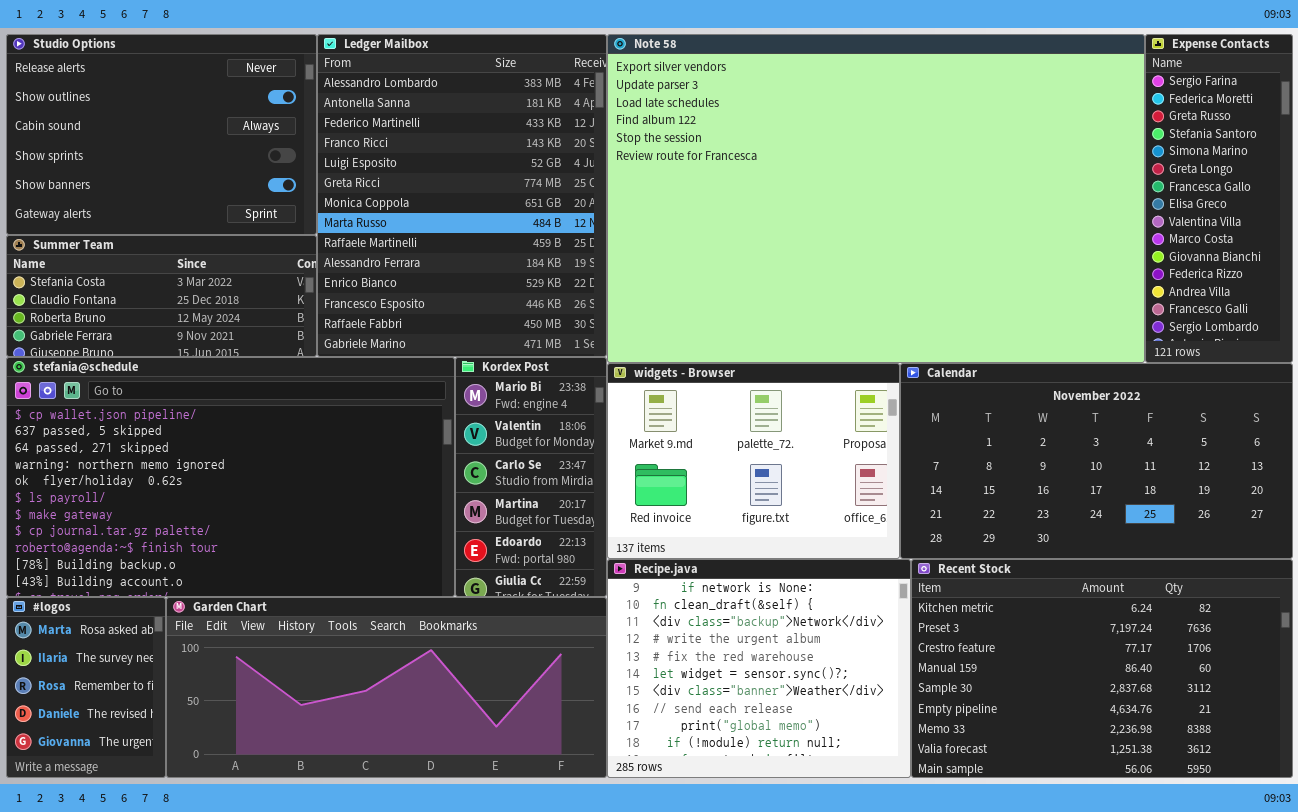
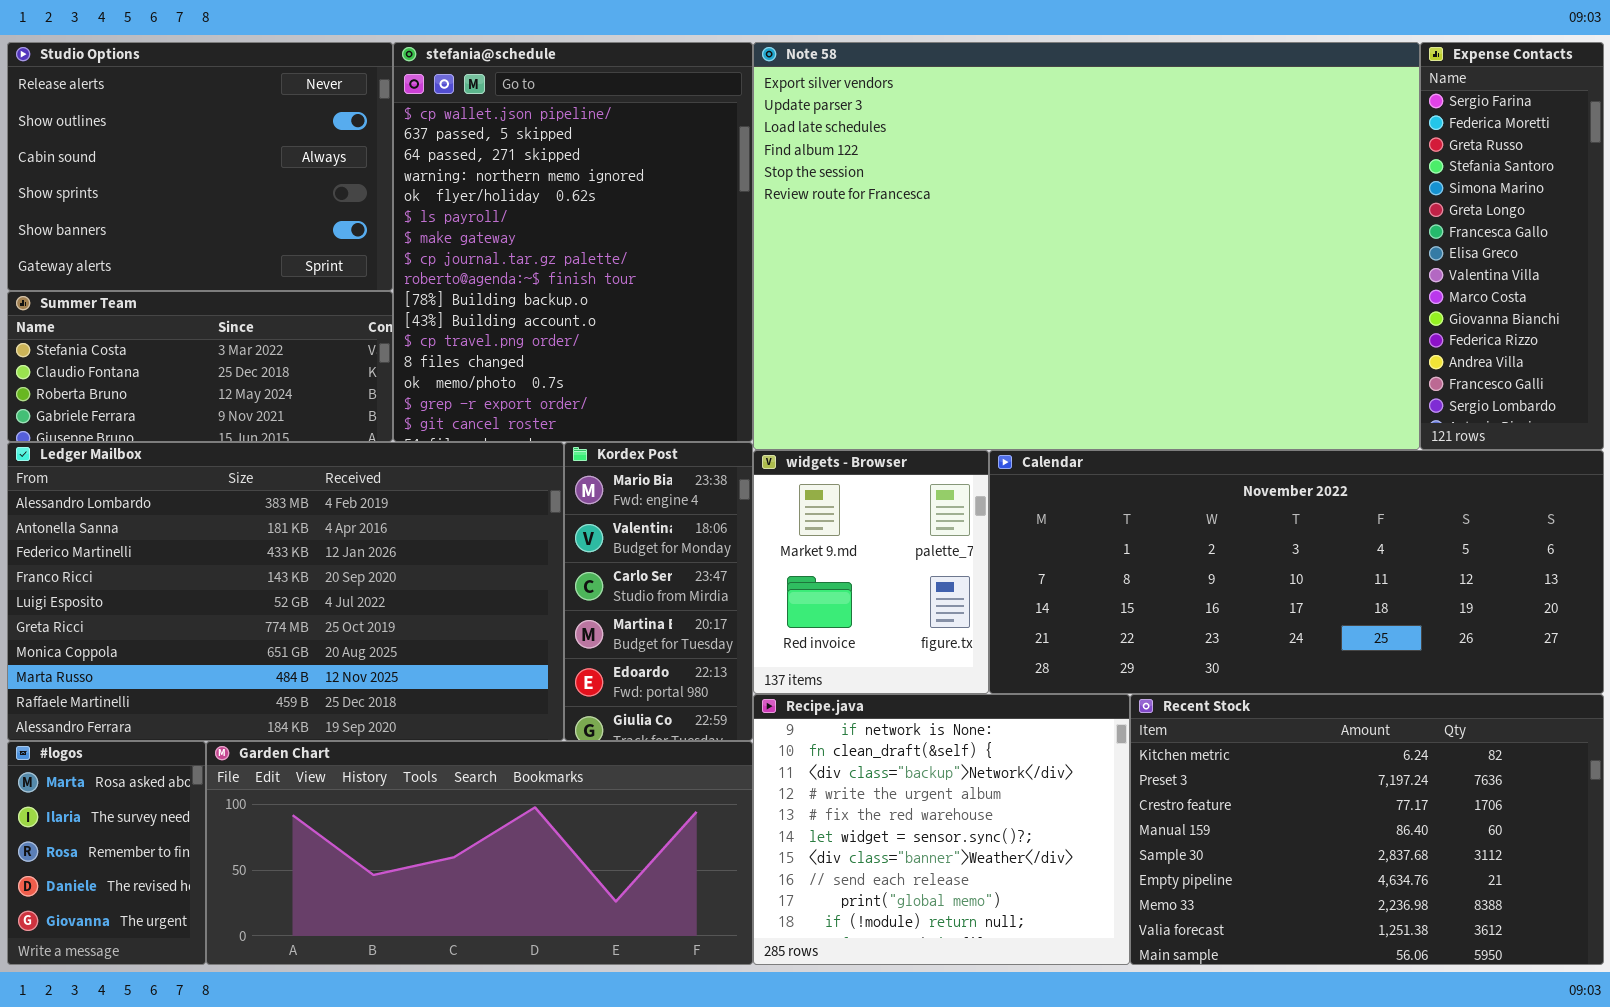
Ledger Mailbox: [317,34,607,357] -> [7,442,564,741], moved, resized
stefania@schedule: [6,357,455,597] -> [393,42,753,442], moved, resized
widgets - Browser: [607,363,900,559] -> [753,450,989,694], resized
Calendar: [900,363,1293,559] -> [989,450,1604,694], resized

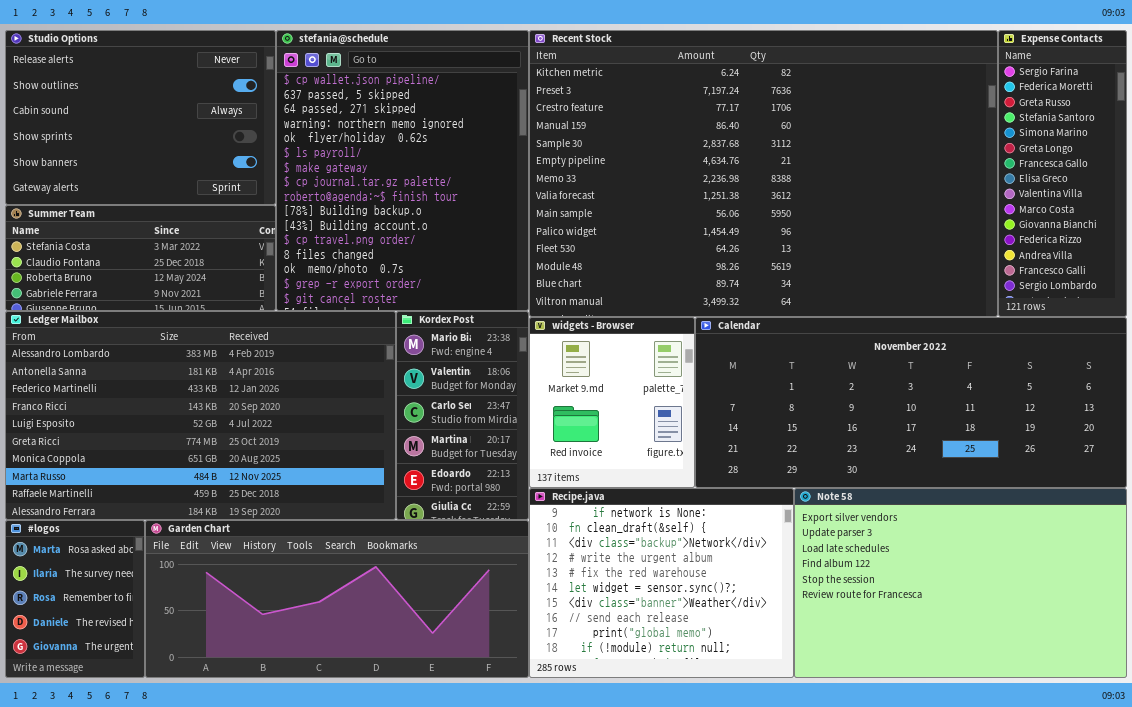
Note 58: [753,42,1420,450] -> [794,488,1127,678], moved, resized
Recent Stock: [1130,694,1604,965] -> [529,30,998,317], moved, resized

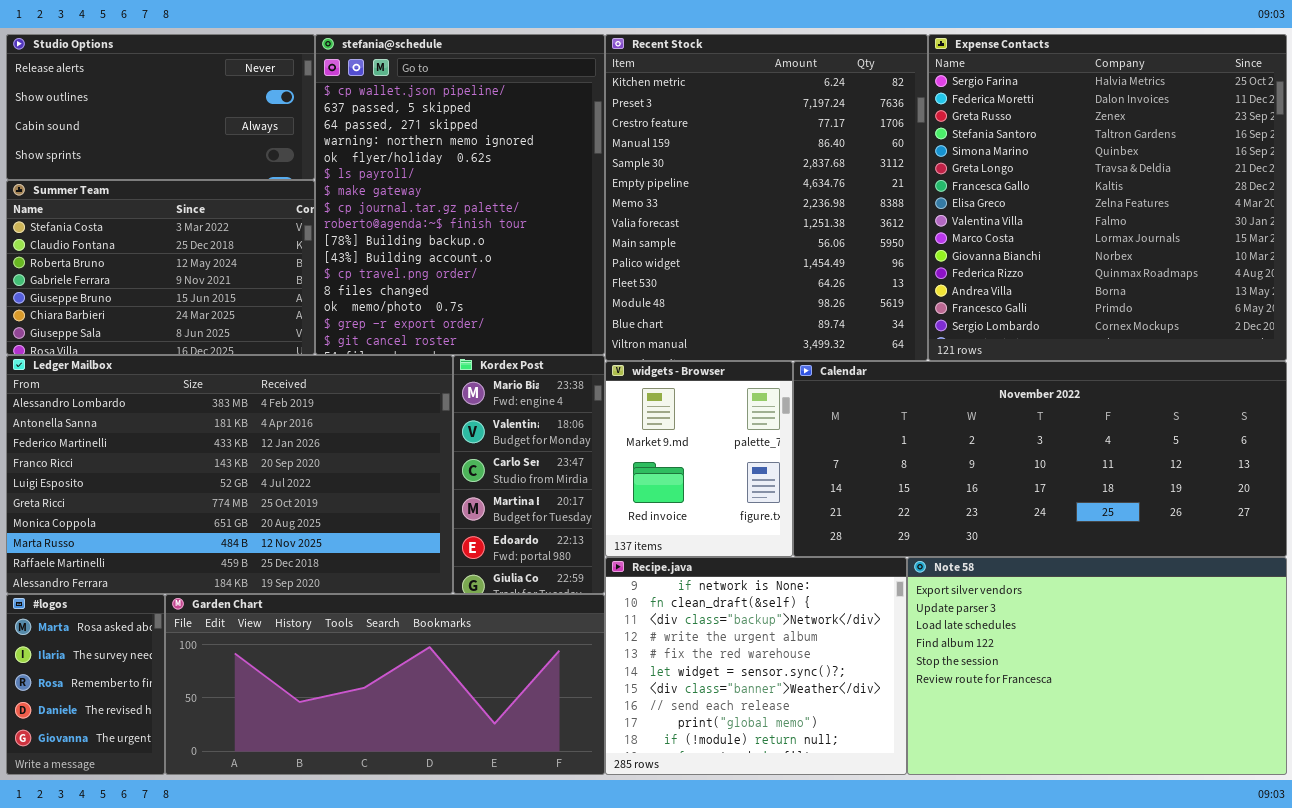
Studio Options: [5,30,276,205] -> [6,34,315,180], resized
Recent Stock: [529,30,998,317] -> [605,34,928,361], resized
Expense Contacts: [998,30,1127,317] -> [928,34,1287,361], resized
Summer Team: [5,205,276,311] -> [6,180,315,355], resized

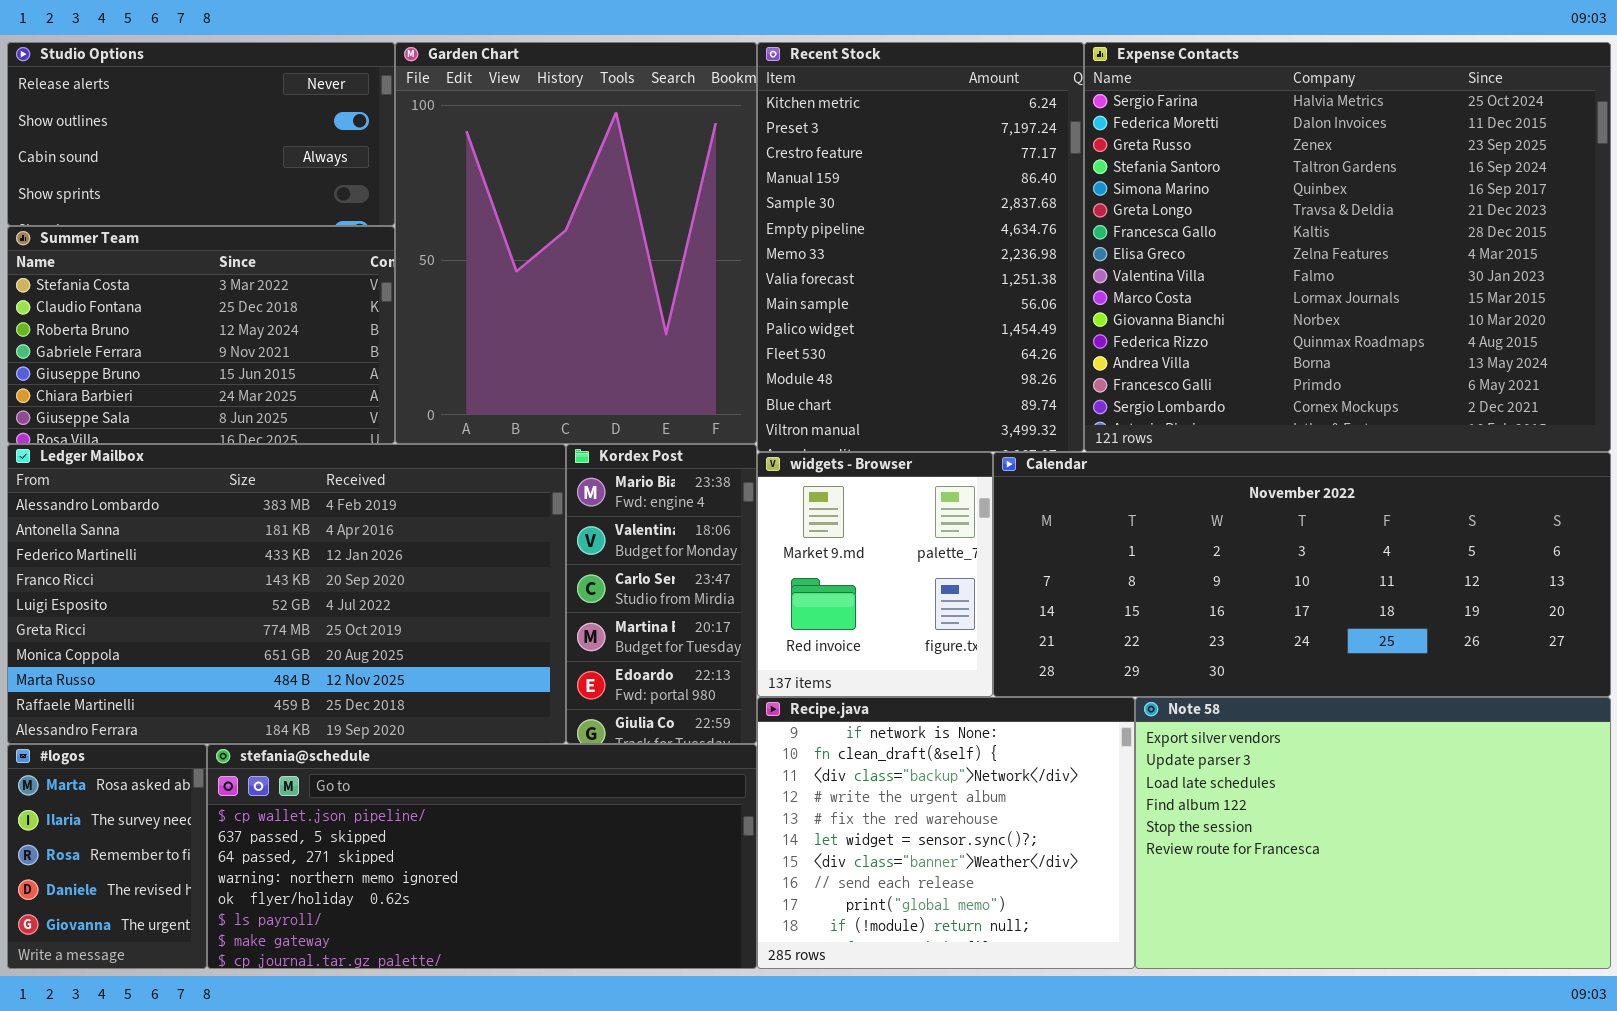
stefania@schedule: [315,34,605,355] -> [207,744,757,969], moved, resized
Recent Stock: [605,34,928,361] -> [757,42,1084,452], resized
Expense Contacts: [928,34,1287,361] -> [1084,42,1611,452], resized
Garden Chart: [165,594,605,775] -> [395,42,757,444], moved, resized

